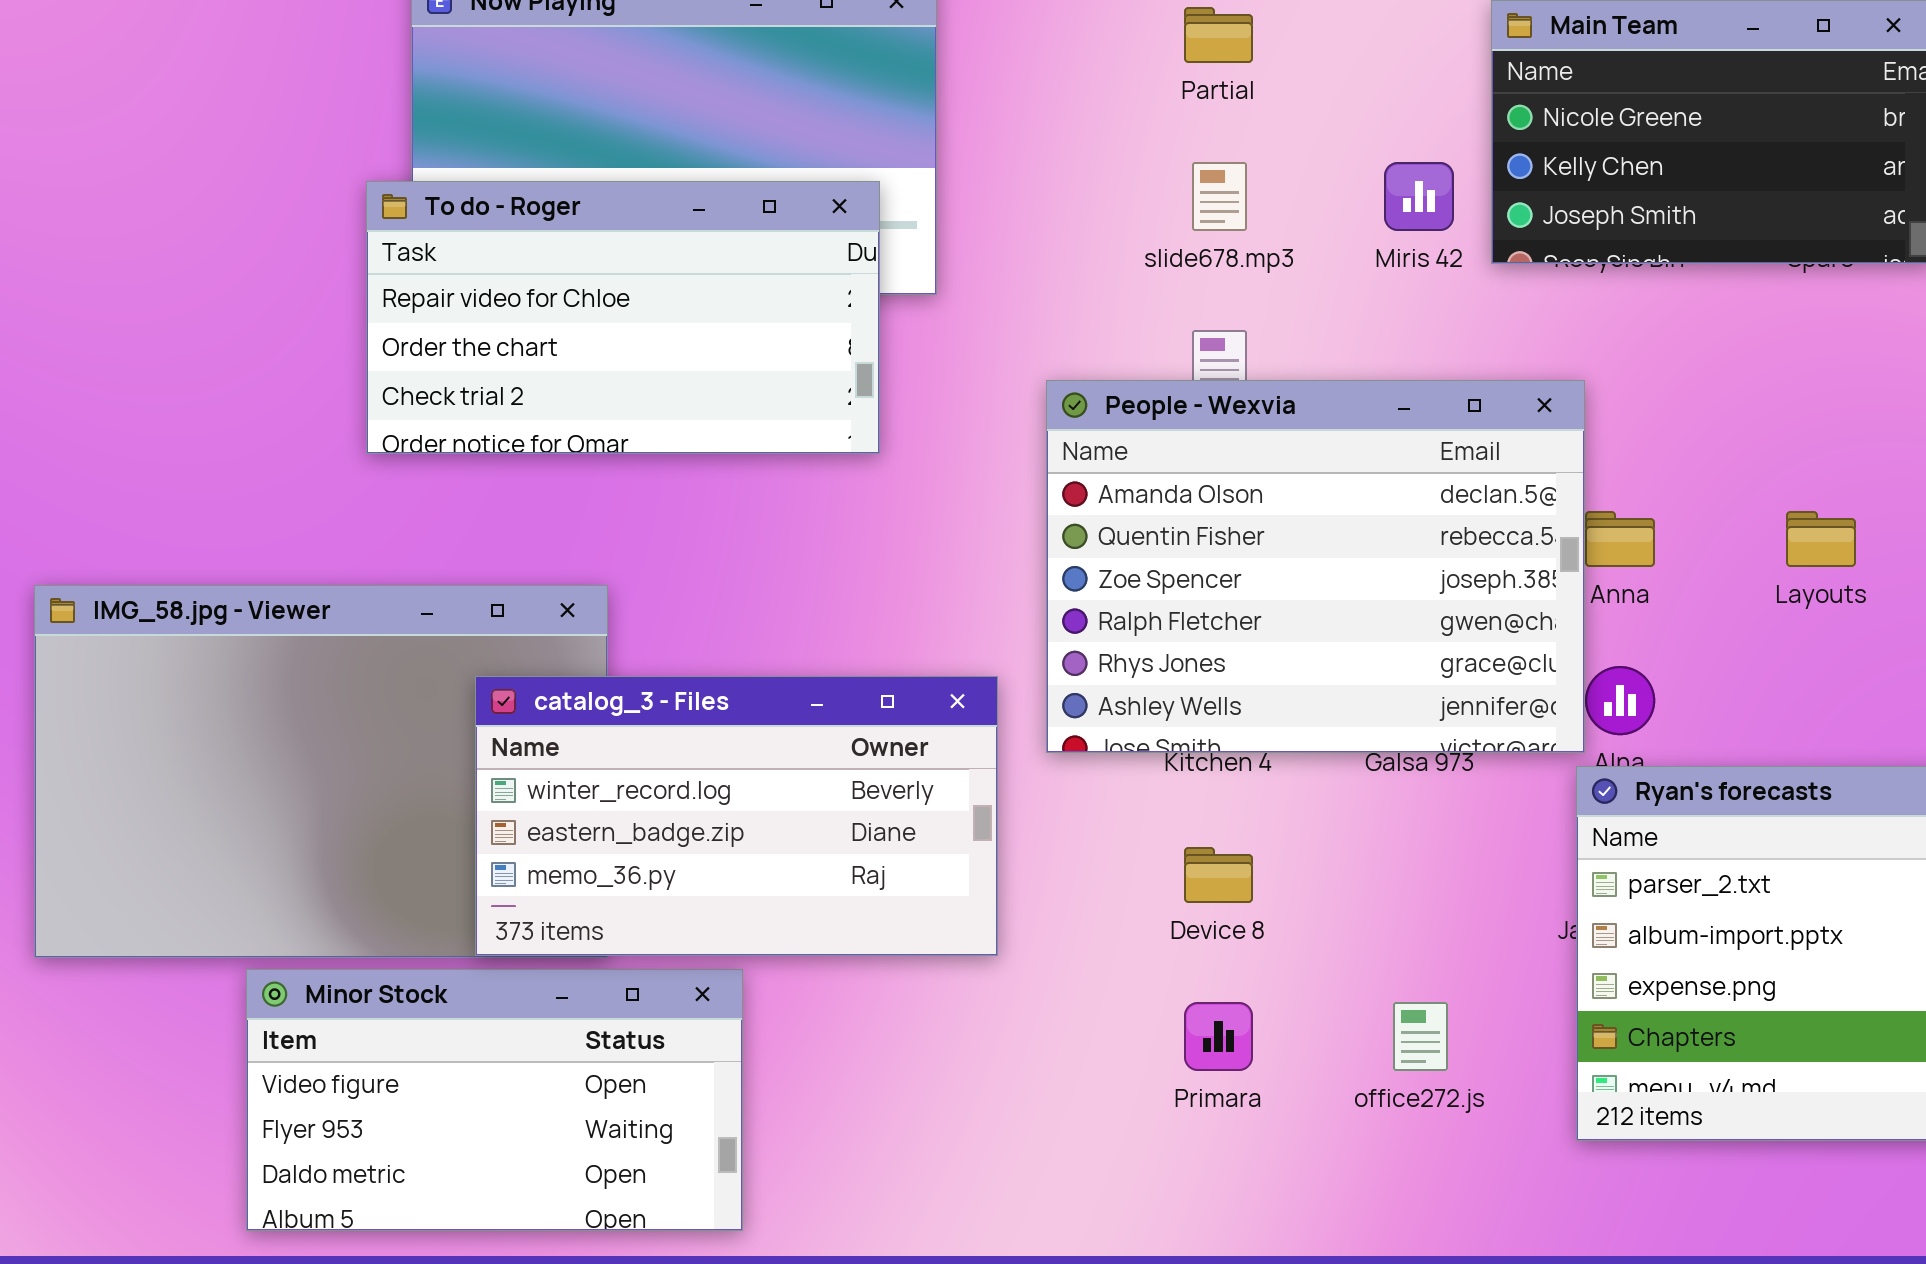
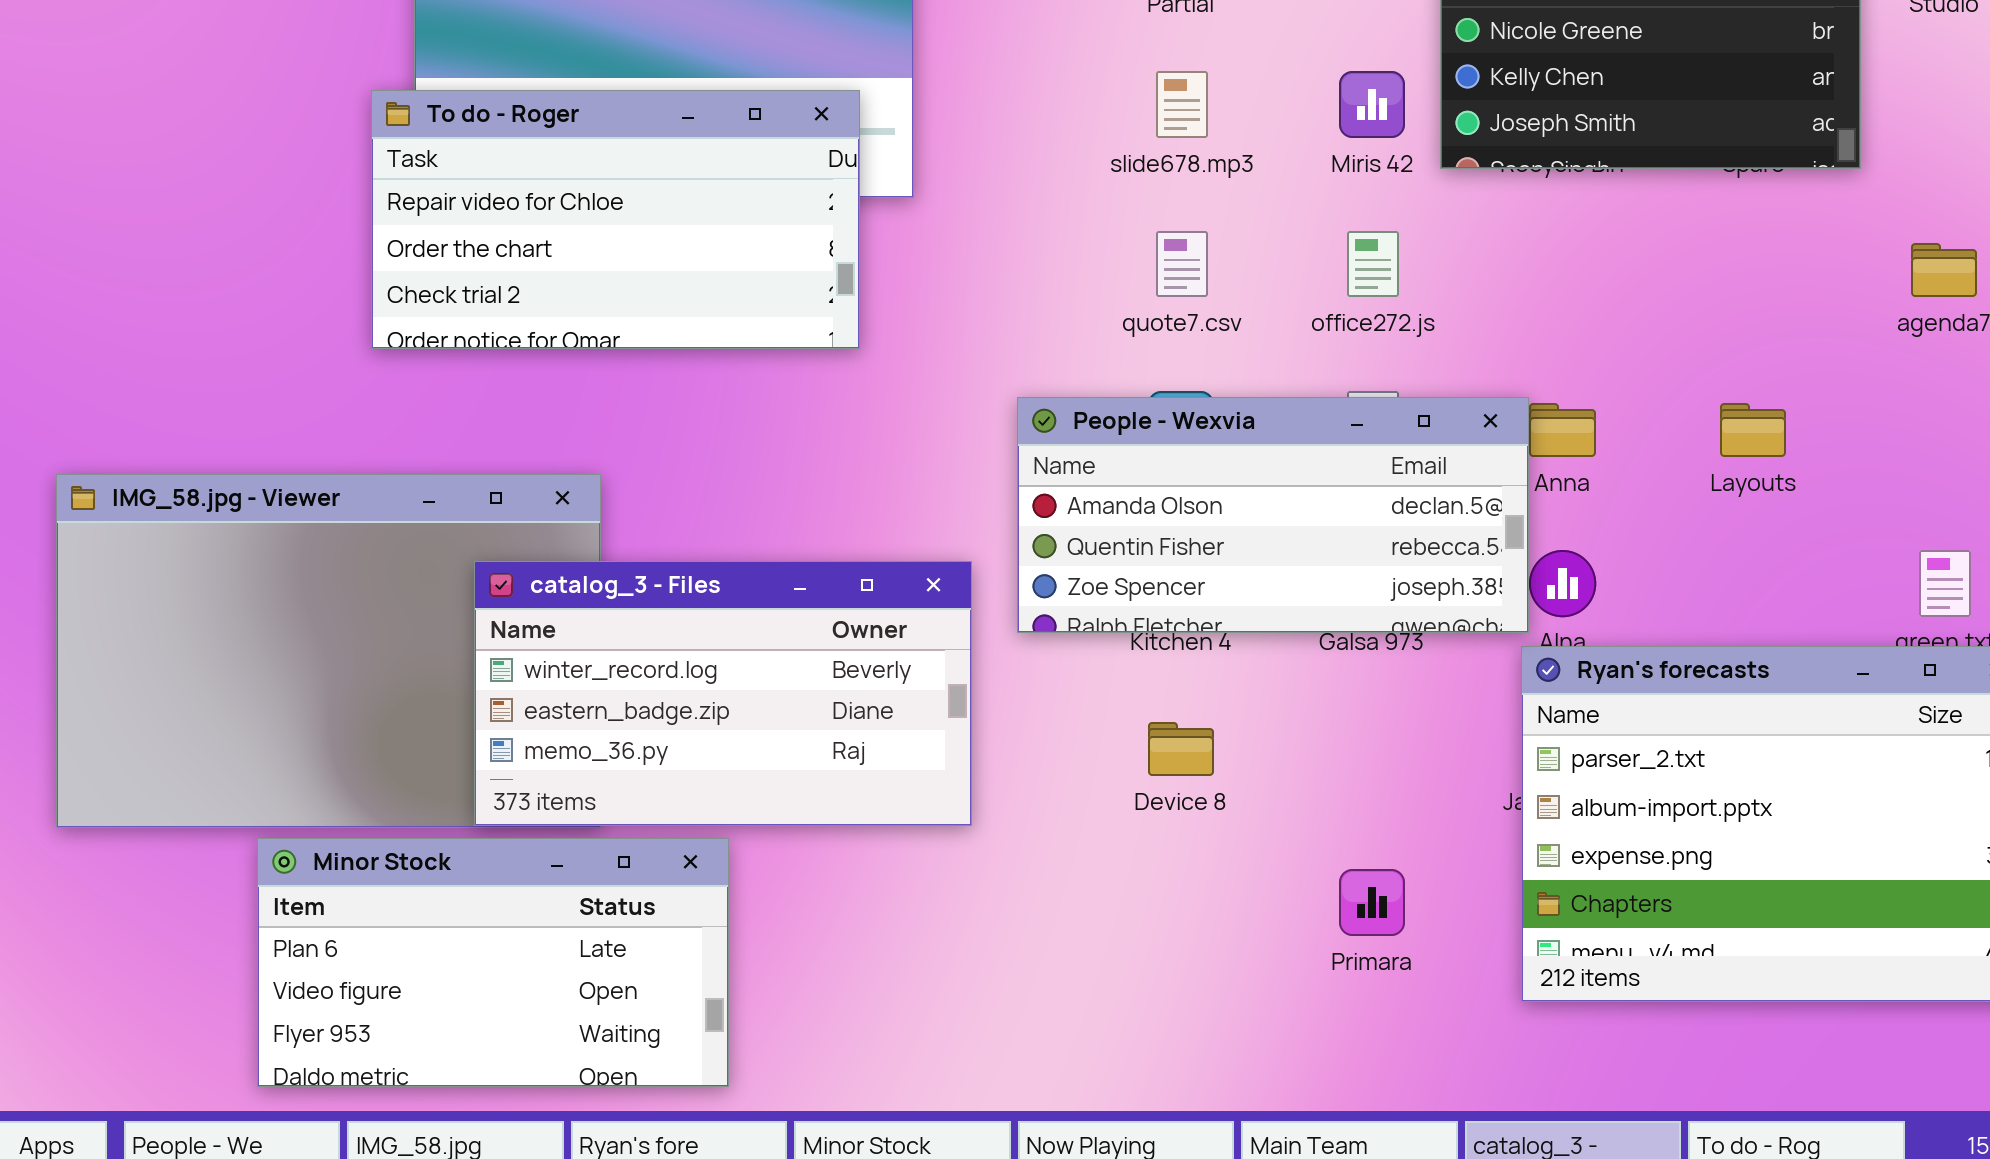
People - Wexvia: [1046,380,1585,753] -> [1017,397,1529,633], resized
Minor Stock: [246,969,743,1231] -> [257,838,729,1087], scrolled up 1 row
Primara: [1184,1002,1253,1071] -> [1339,869,1405,936], moved
office272.js: [1393,1002,1448,1071] -> [1347,231,1399,297], moved

